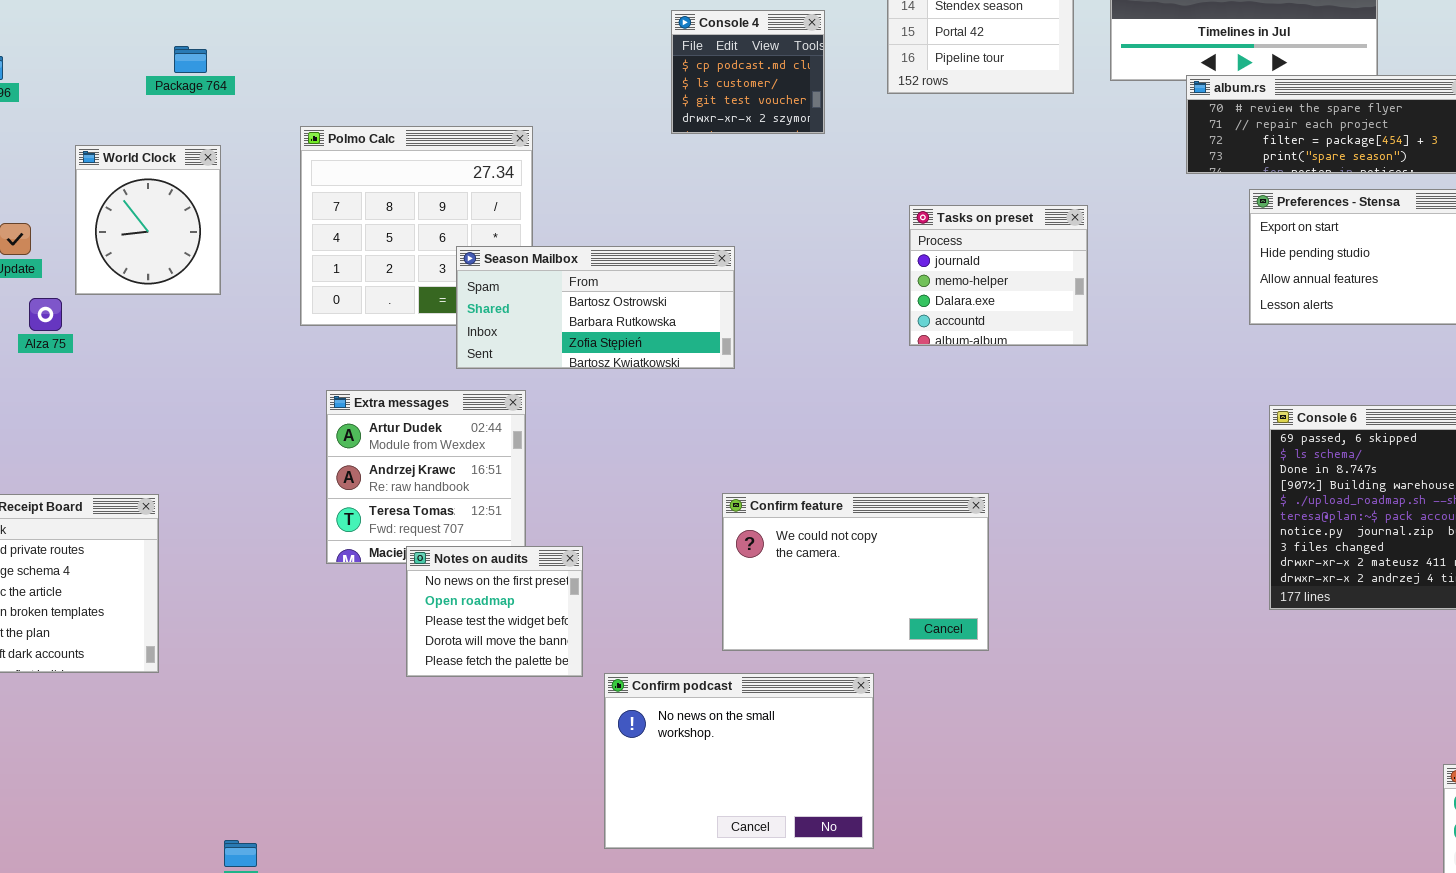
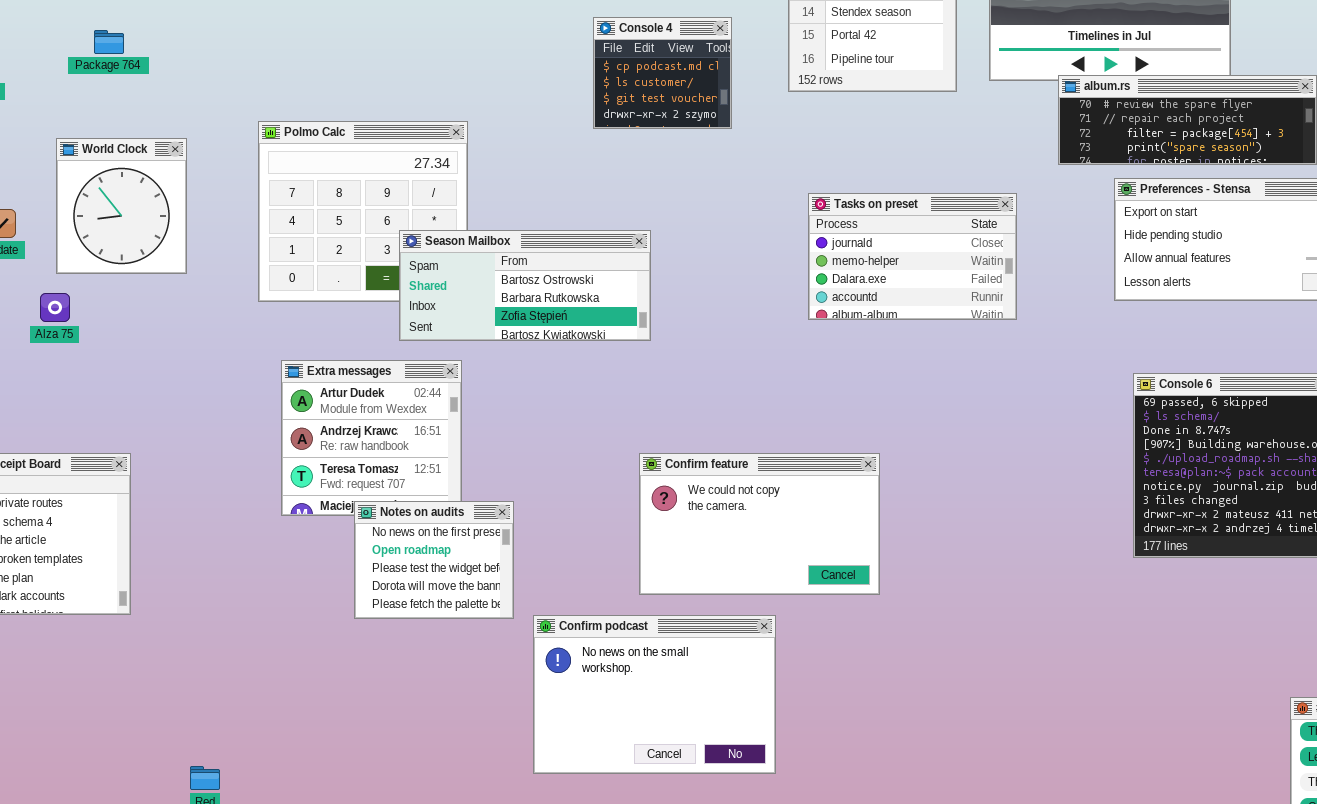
Package 764: [174,46,207,73] -> [94,30,124,54], moved
Tasks on preset: [909,205,1088,346] -> [808,193,1017,320], resized
Alza 75: [29,298,62,331] -> [40,293,70,322], moved

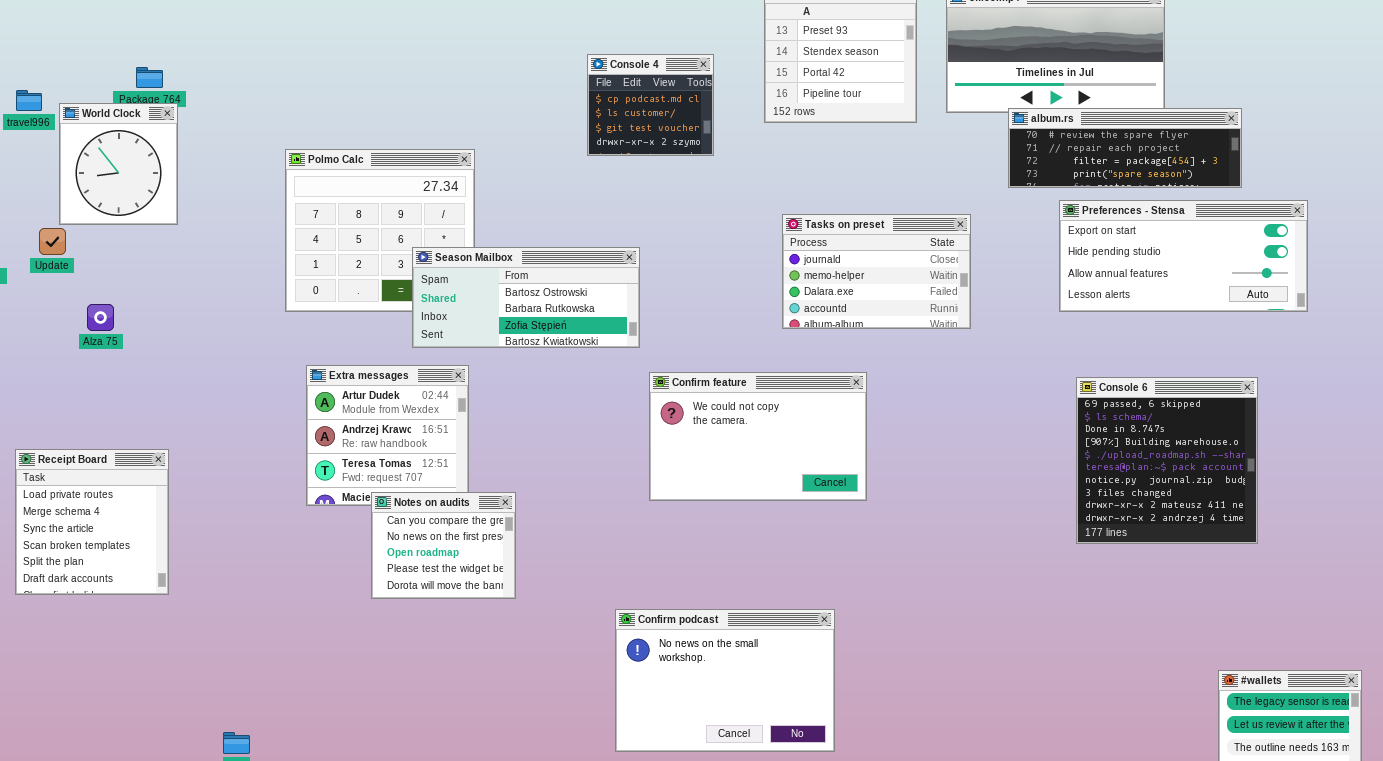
World Clock: [56,138,187,274] -> [59,103,178,225], moved
Confirm feature: [639,453,880,595] -> [649,372,867,501], moved
Notes on audits: [354,501,514,619] -> [371,492,516,599], scrolled up 1 row
Confirm podcast: [533,615,776,774] -> [615,609,835,752], moved

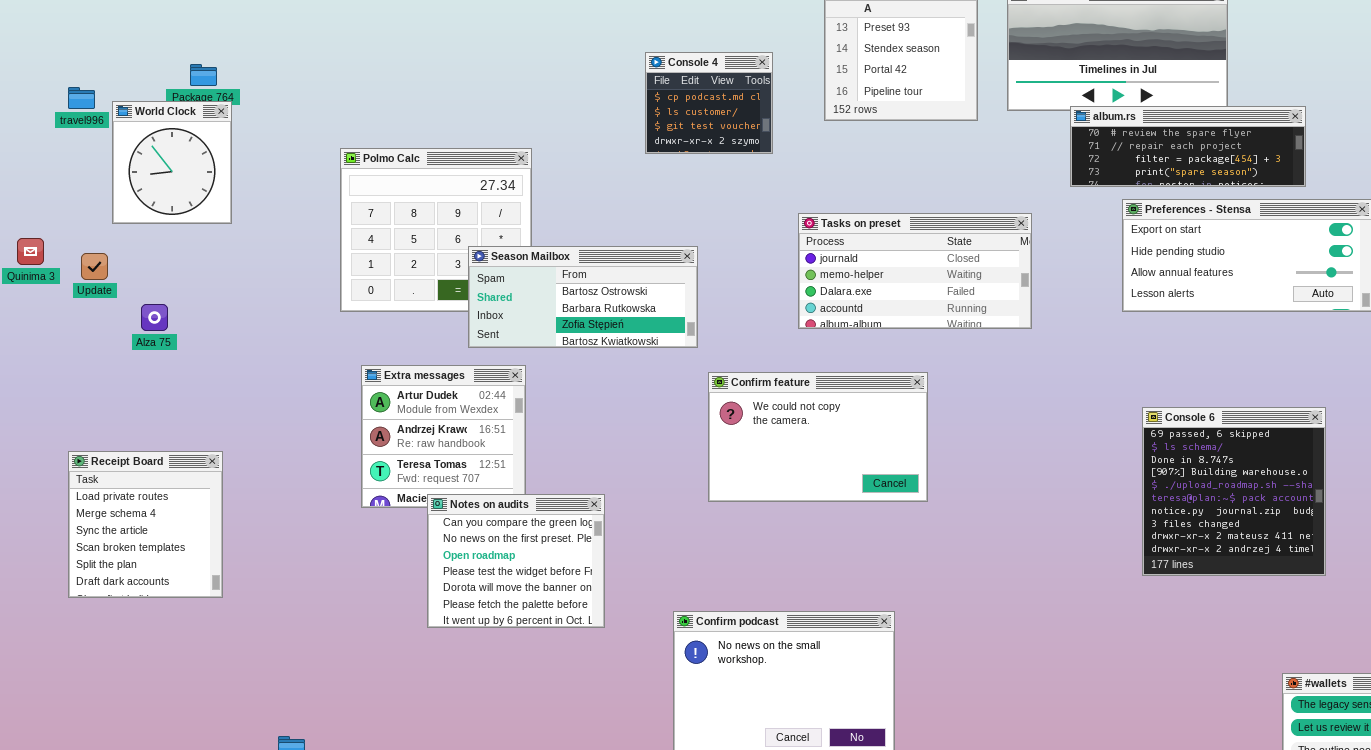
Tasks on preset: [782,214,971,329] -> [798,213,1032,329], resized
Update: [39,228,66,255] -> [81,253,108,280], moved
Console 6: [1076,377,1258,544] -> [1142,407,1326,576], moved
Notes on audits: [371,492,516,599] -> [427,494,605,628], resized

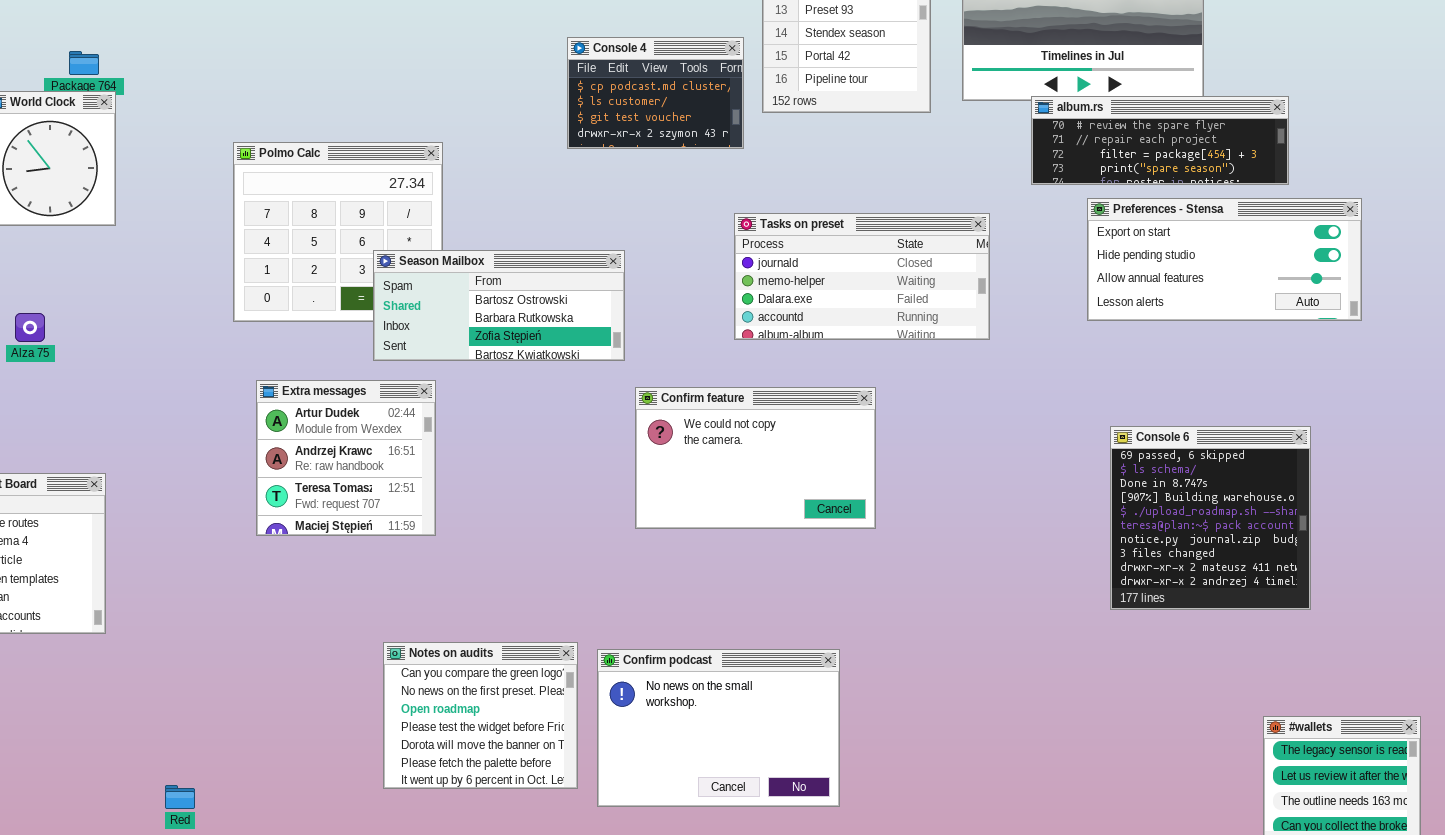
Console 4: [645,52,773,154] -> [567,37,744,149], resized
Notes on audits: [427,494,605,628] -> [383,642,578,789], moved

